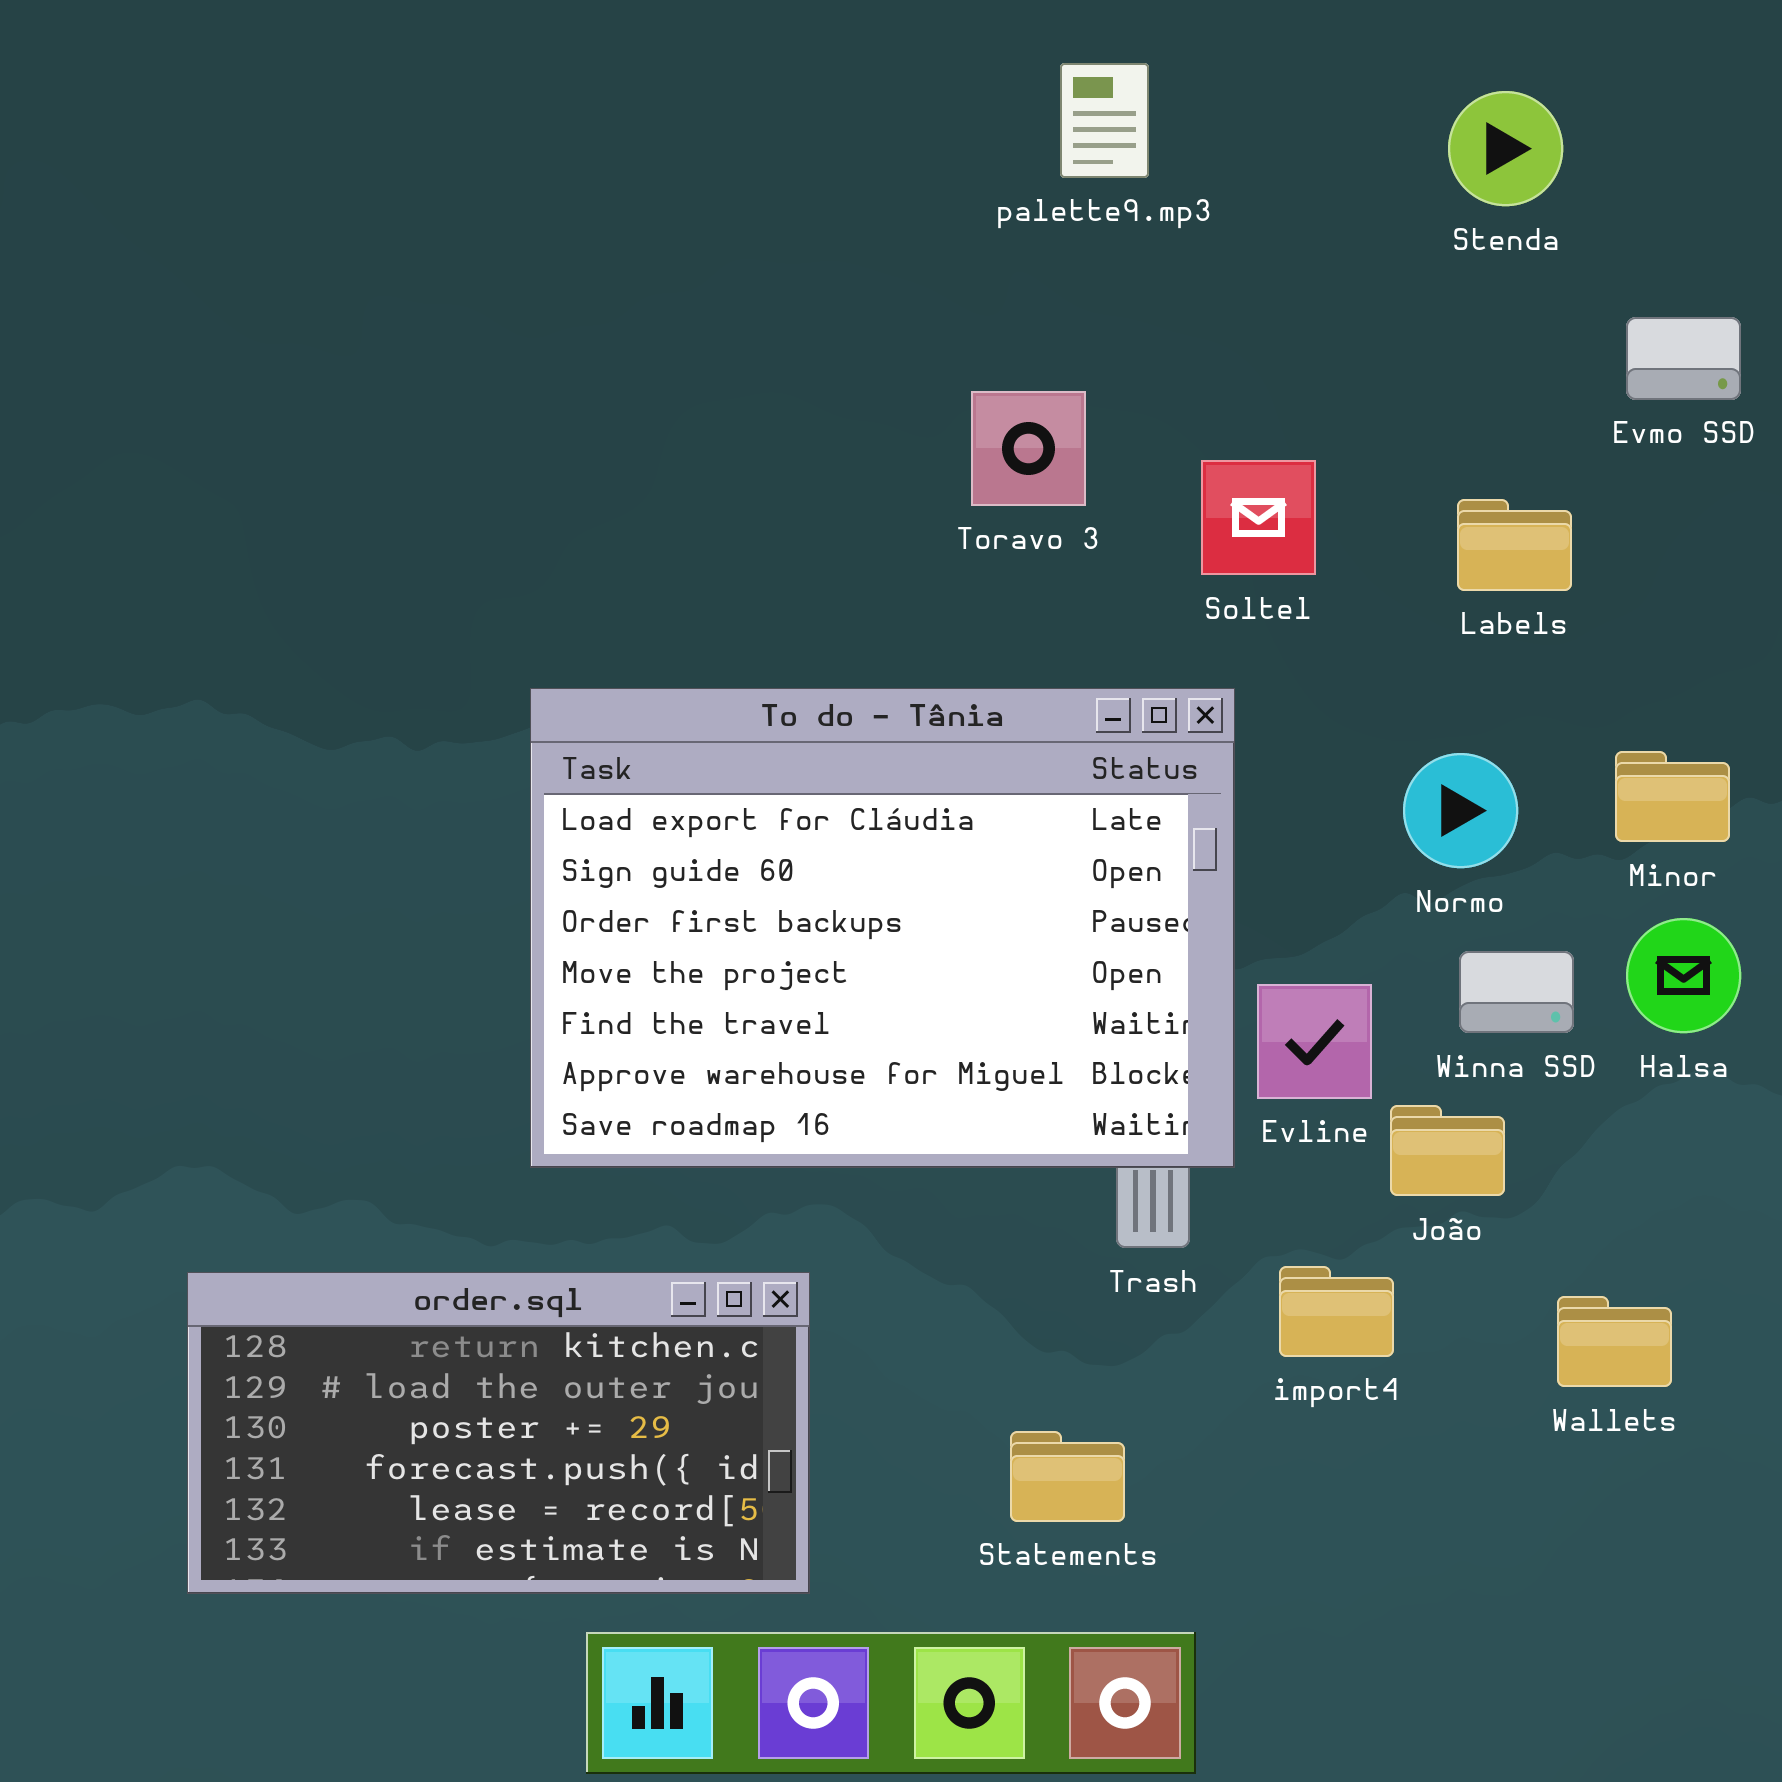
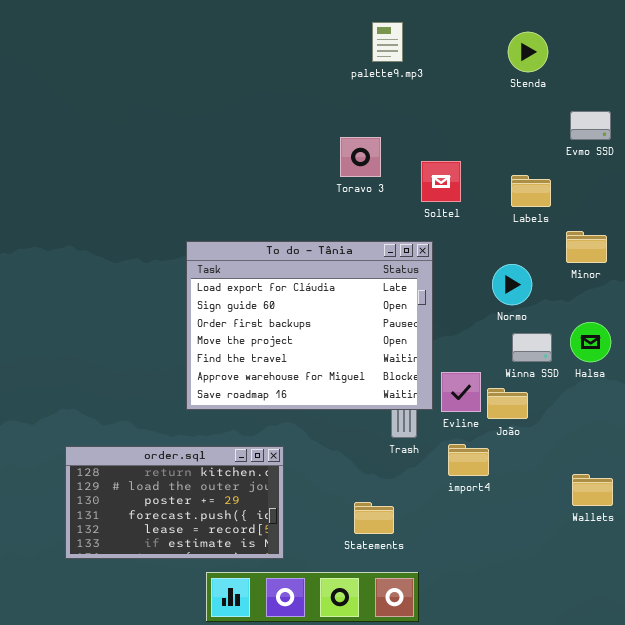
Minor: [1615,751,1730,842] -> [566,231,607,263], moved
Evline: [1257,984,1372,1099] -> [441,372,481,412], moved
Wallets: [1557,1296,1672,1387] -> [572,474,613,506], moved

